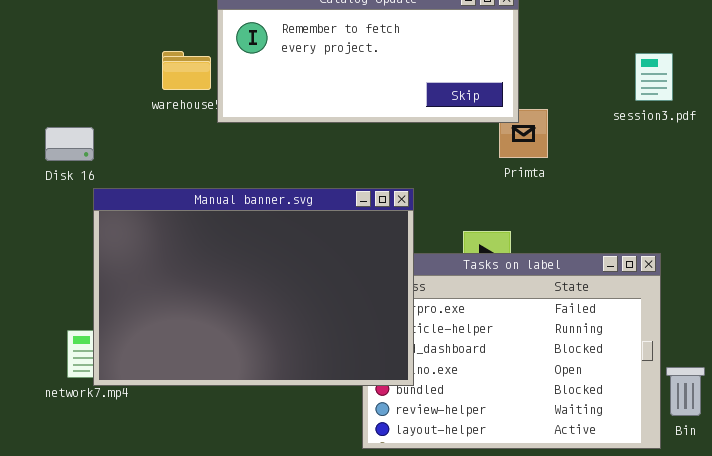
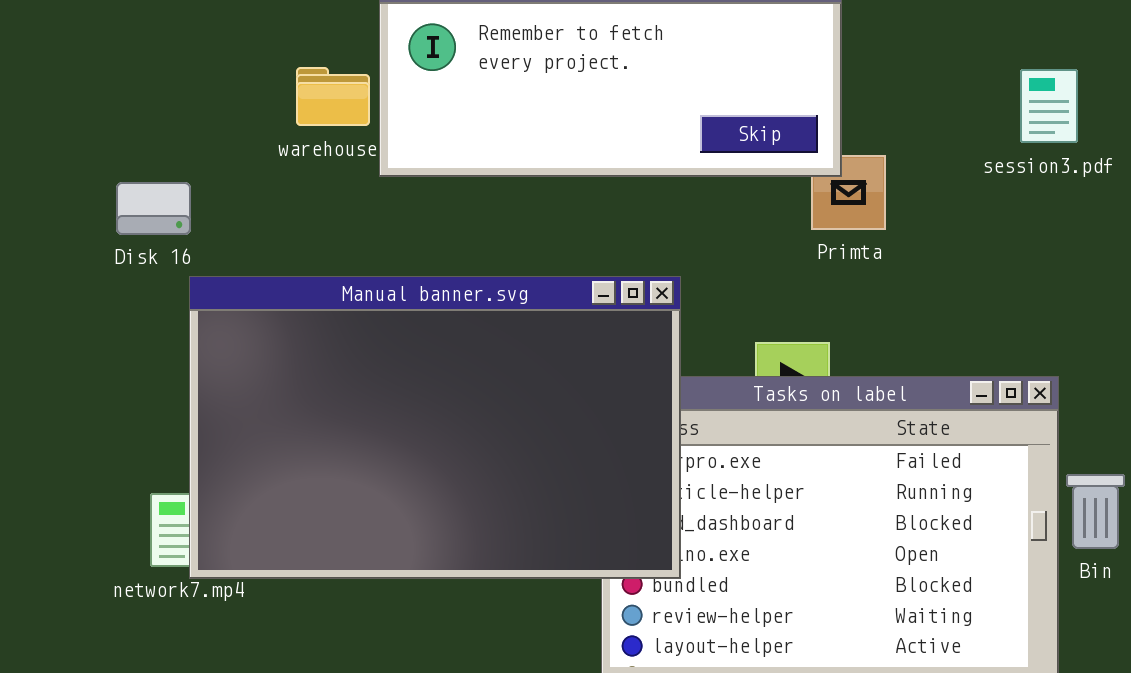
Bin: [666,367,705,416] -> [1066,474,1125,549], moved

